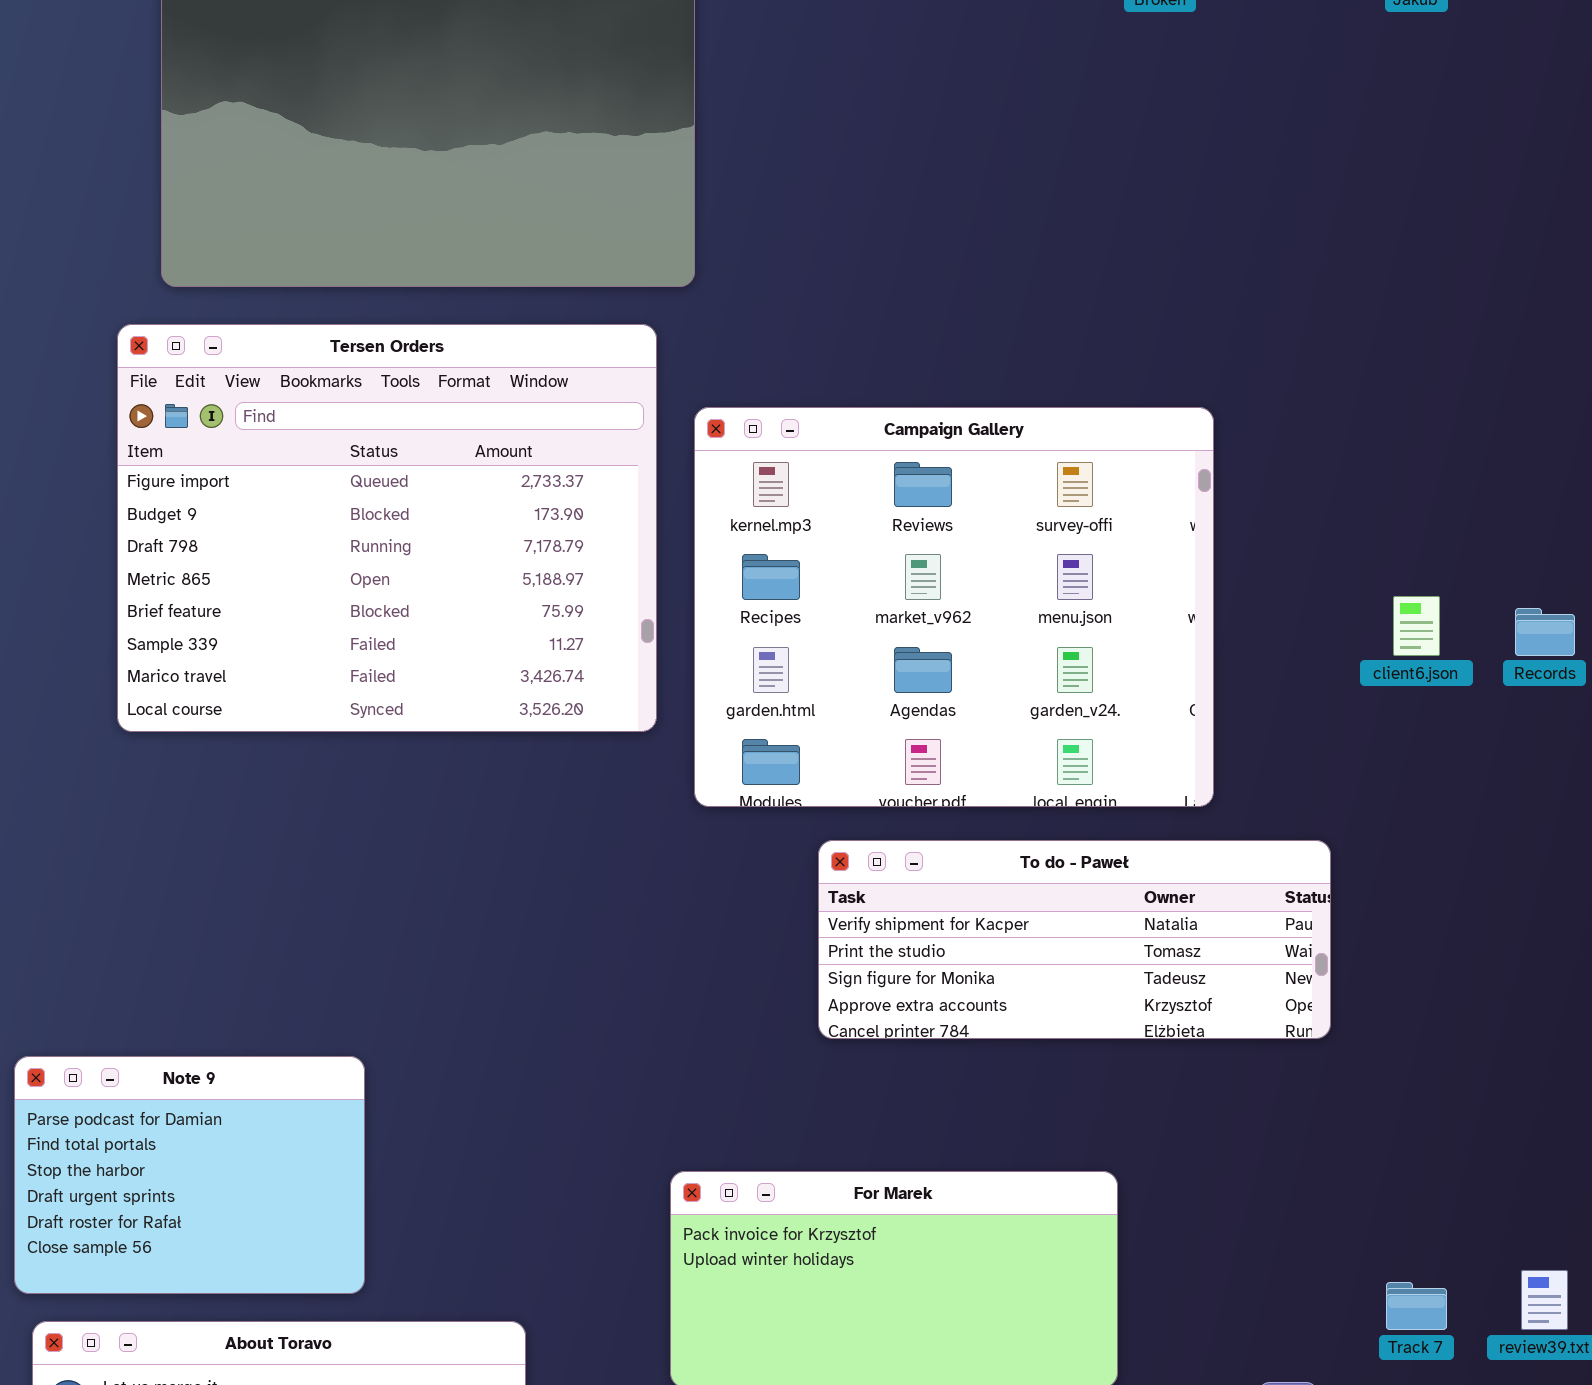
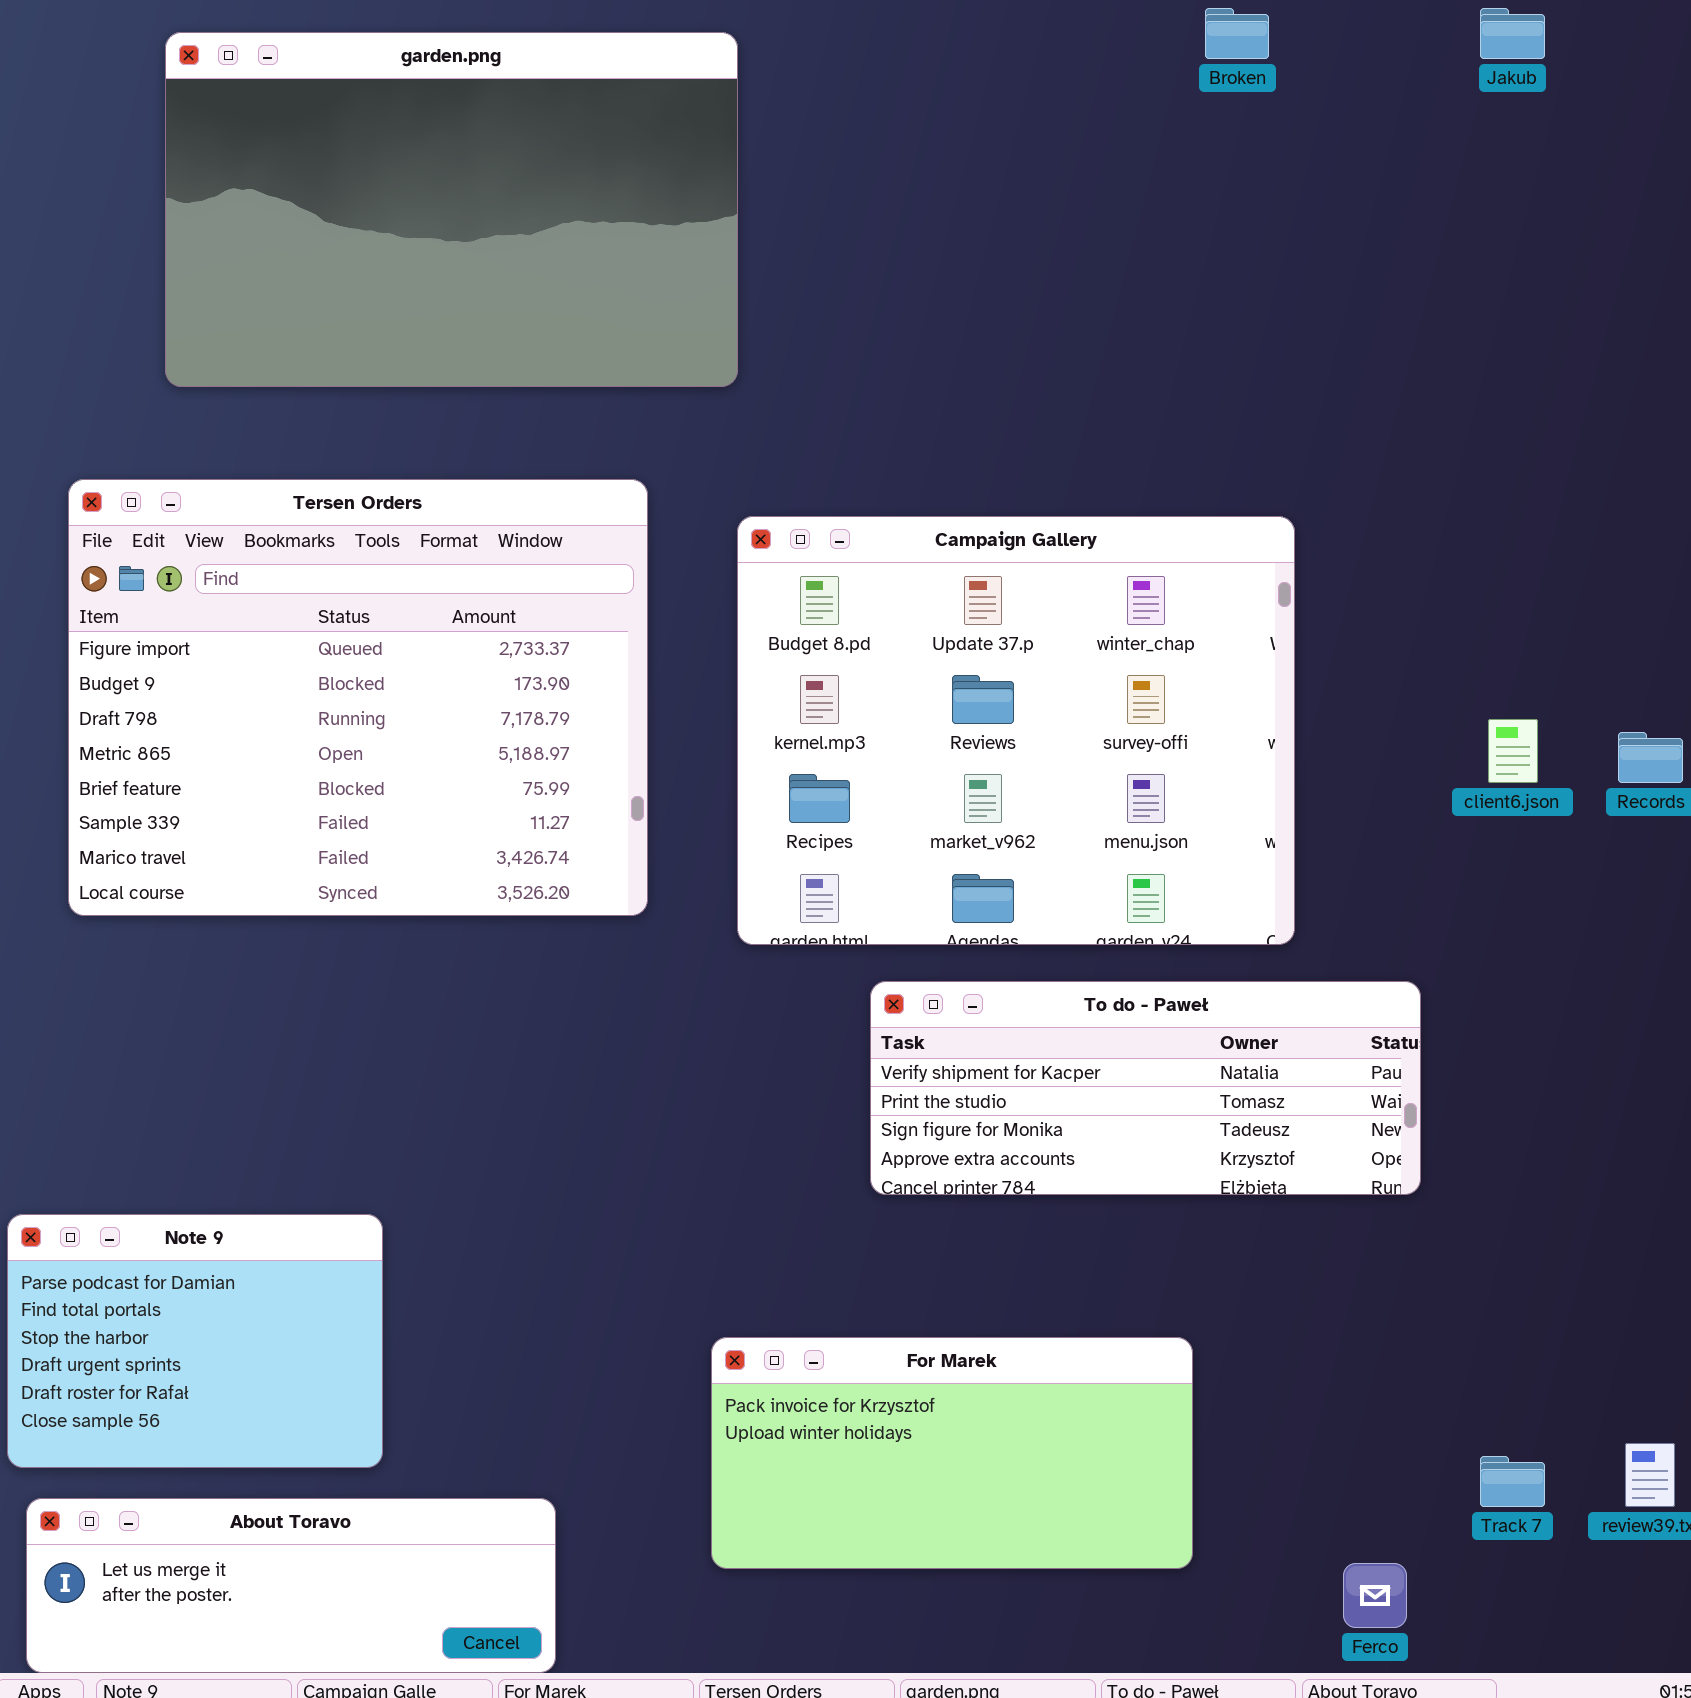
Tersen Orders: [117,324,657,732] -> [68,479,648,916], moved
Campaign Gallery: [694,407,1214,807] -> [737,516,1295,945], scrolled up 1 row

